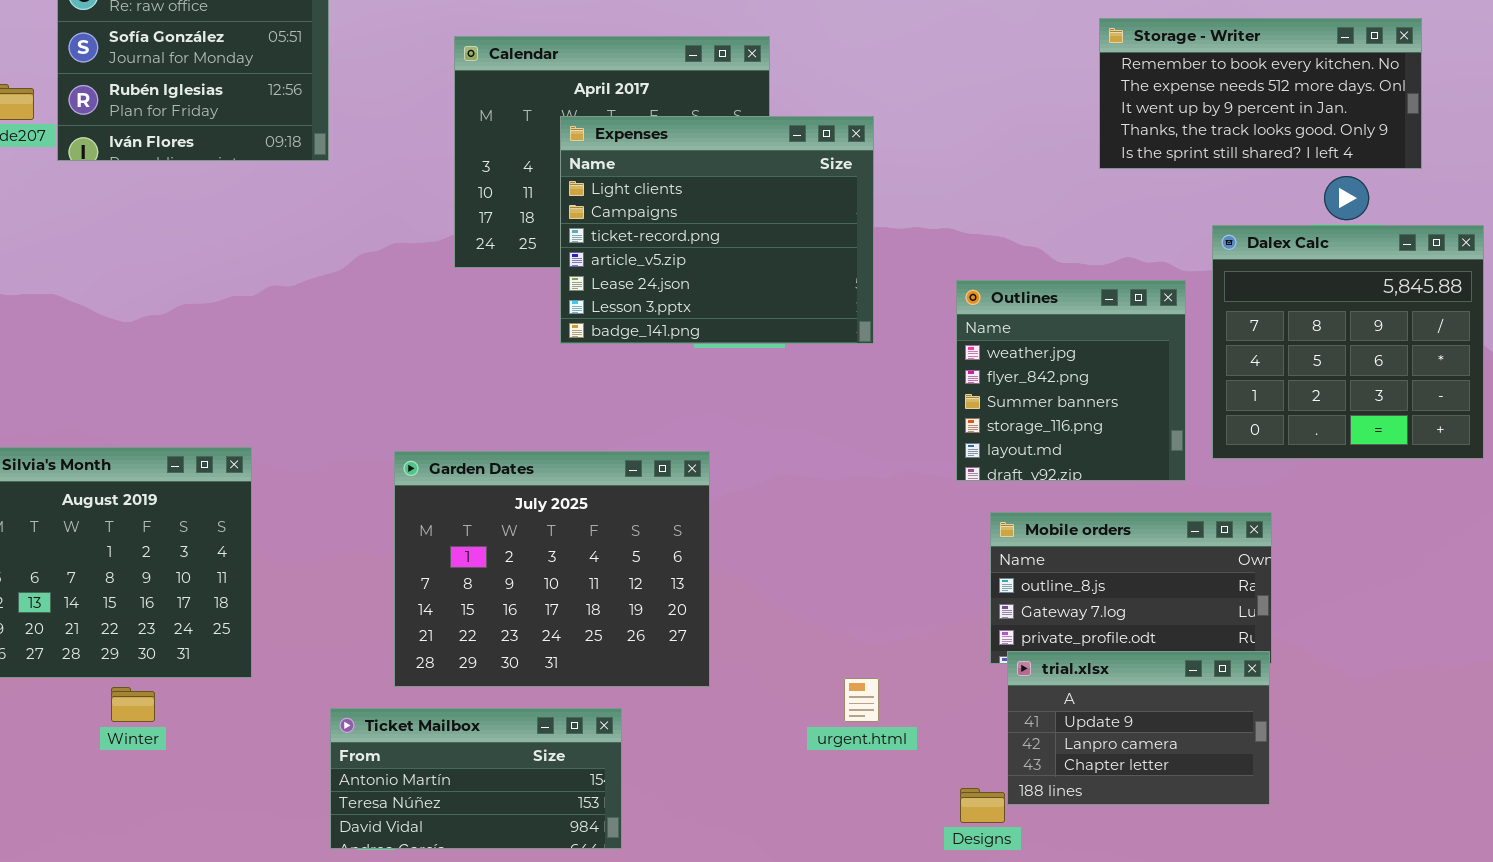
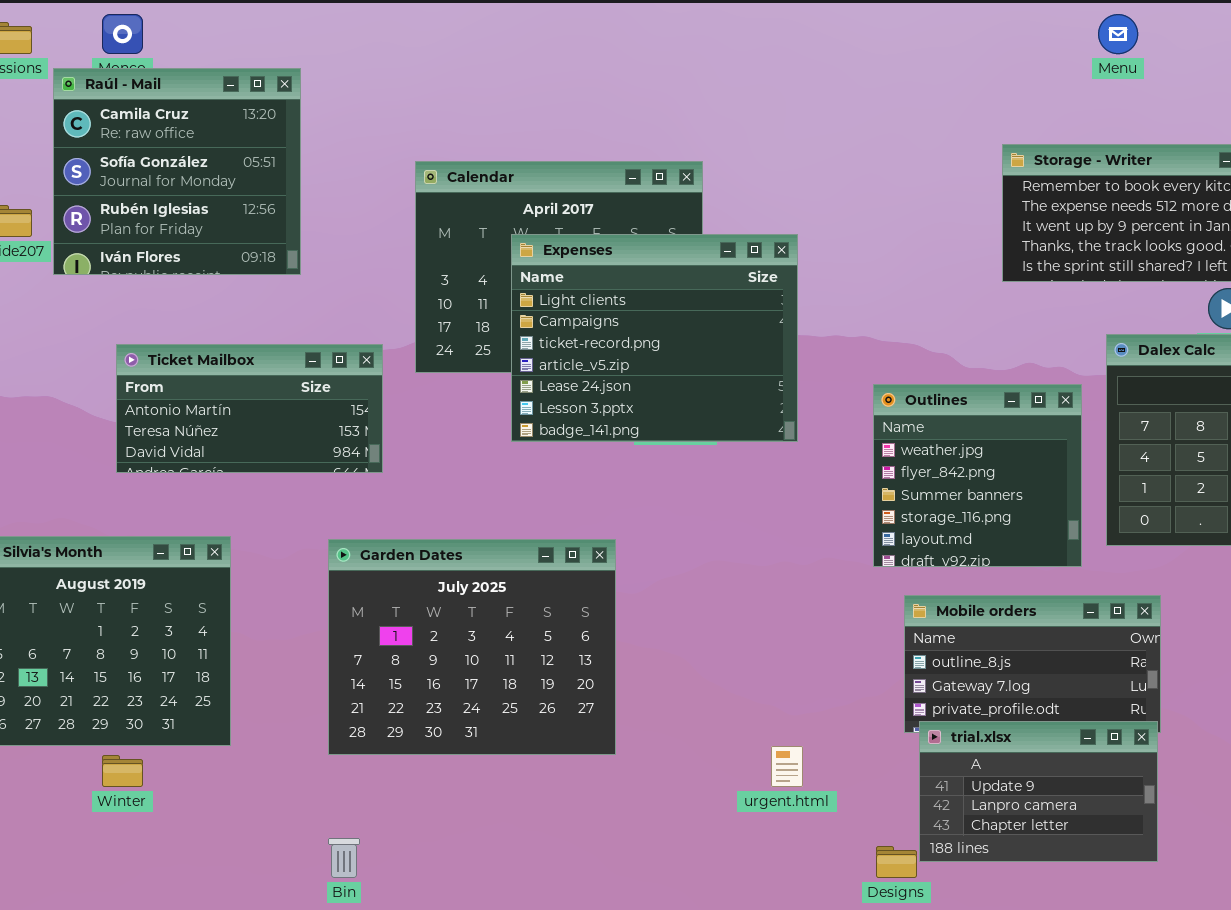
Garden Dates: [394,451,710,687] -> [328,539,616,755], moved
Ticket Mailbox: [330,708,622,849] -> [116,344,383,473], moved

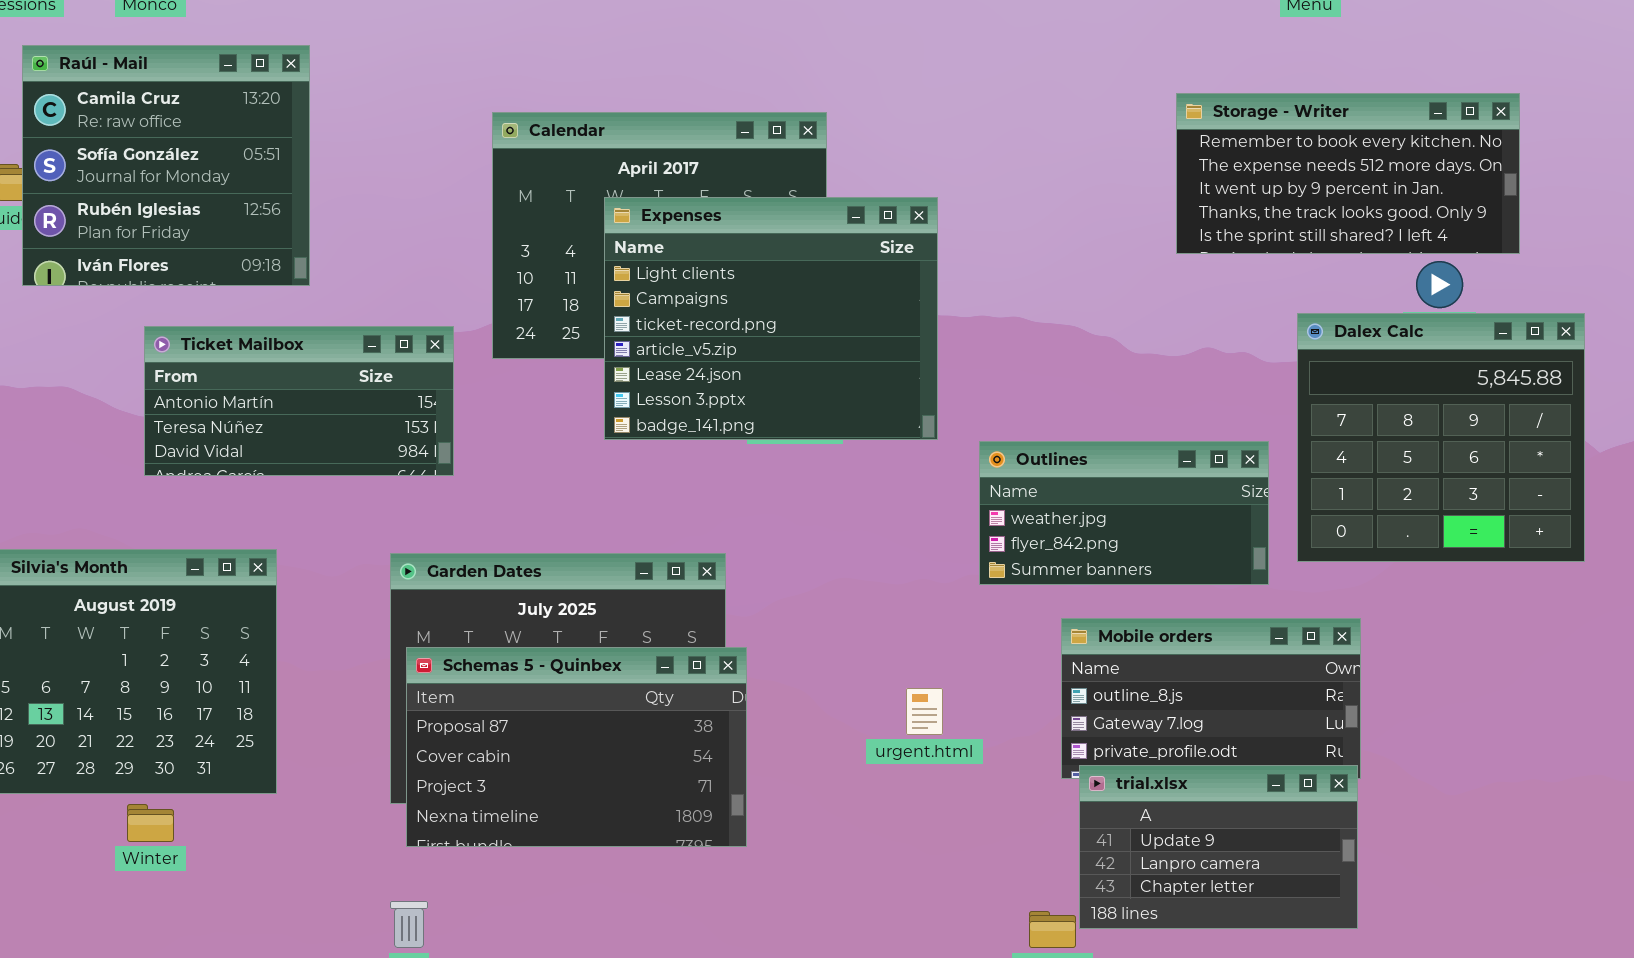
Raúl - Mail: [53,68,301,275] -> [22,45,310,286], moved
Outlines: [873,384,1082,567] -> [979,441,1269,585], resized
Schemas 5 - Quinbex: none -> [406,647,747,847], opened
urgent.html: [771,746,803,787] -> [906,688,943,735], moved

